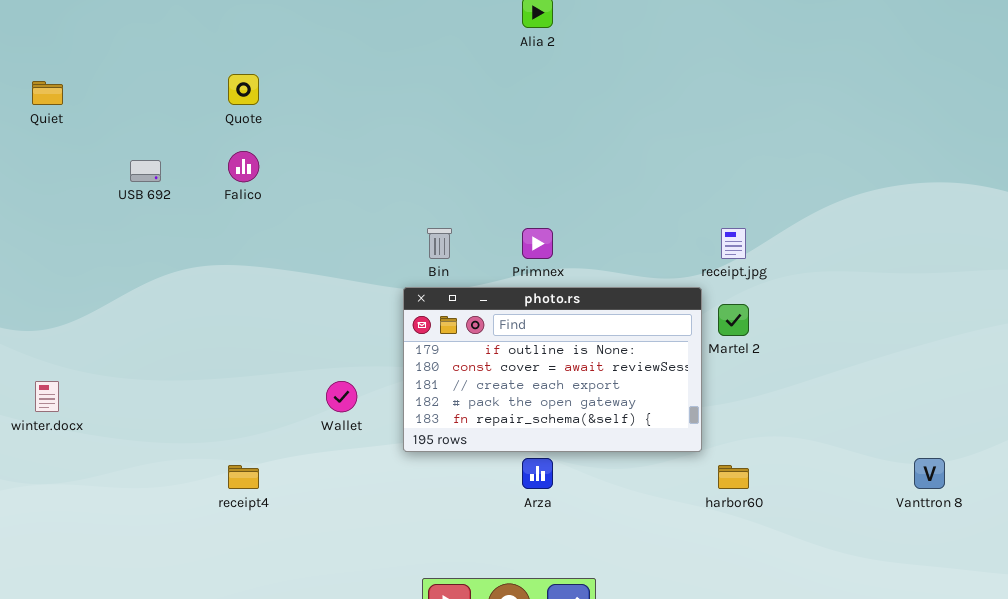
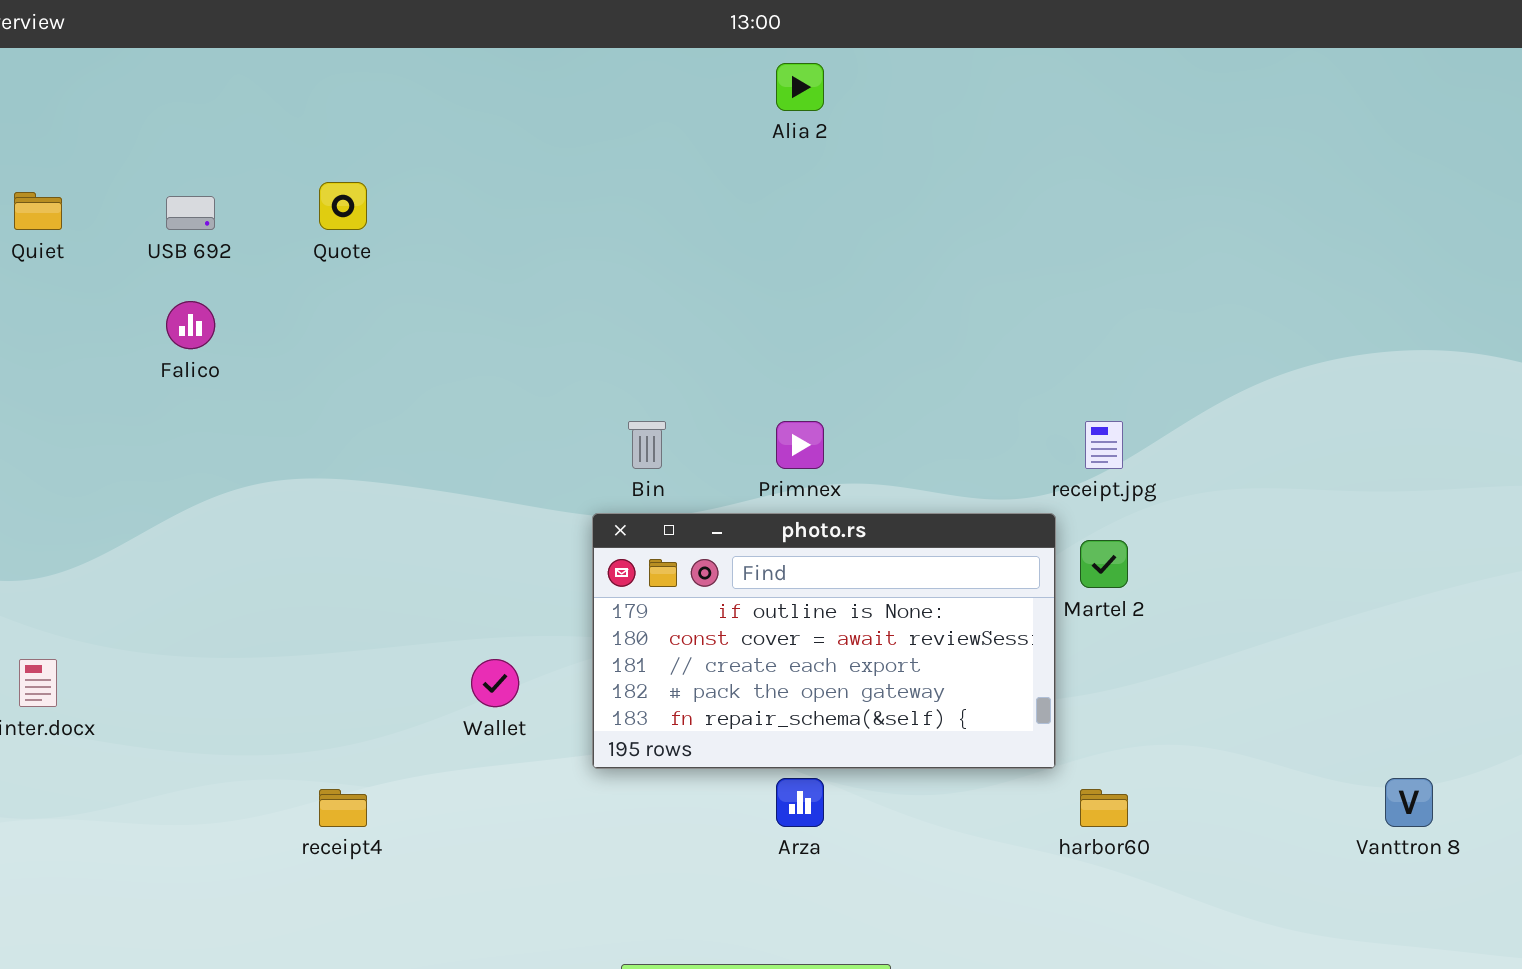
Falico: [228,151,259,182] -> [166,301,215,349], moved
USB 692: [130,160,161,182] -> [166,196,215,230], moved

